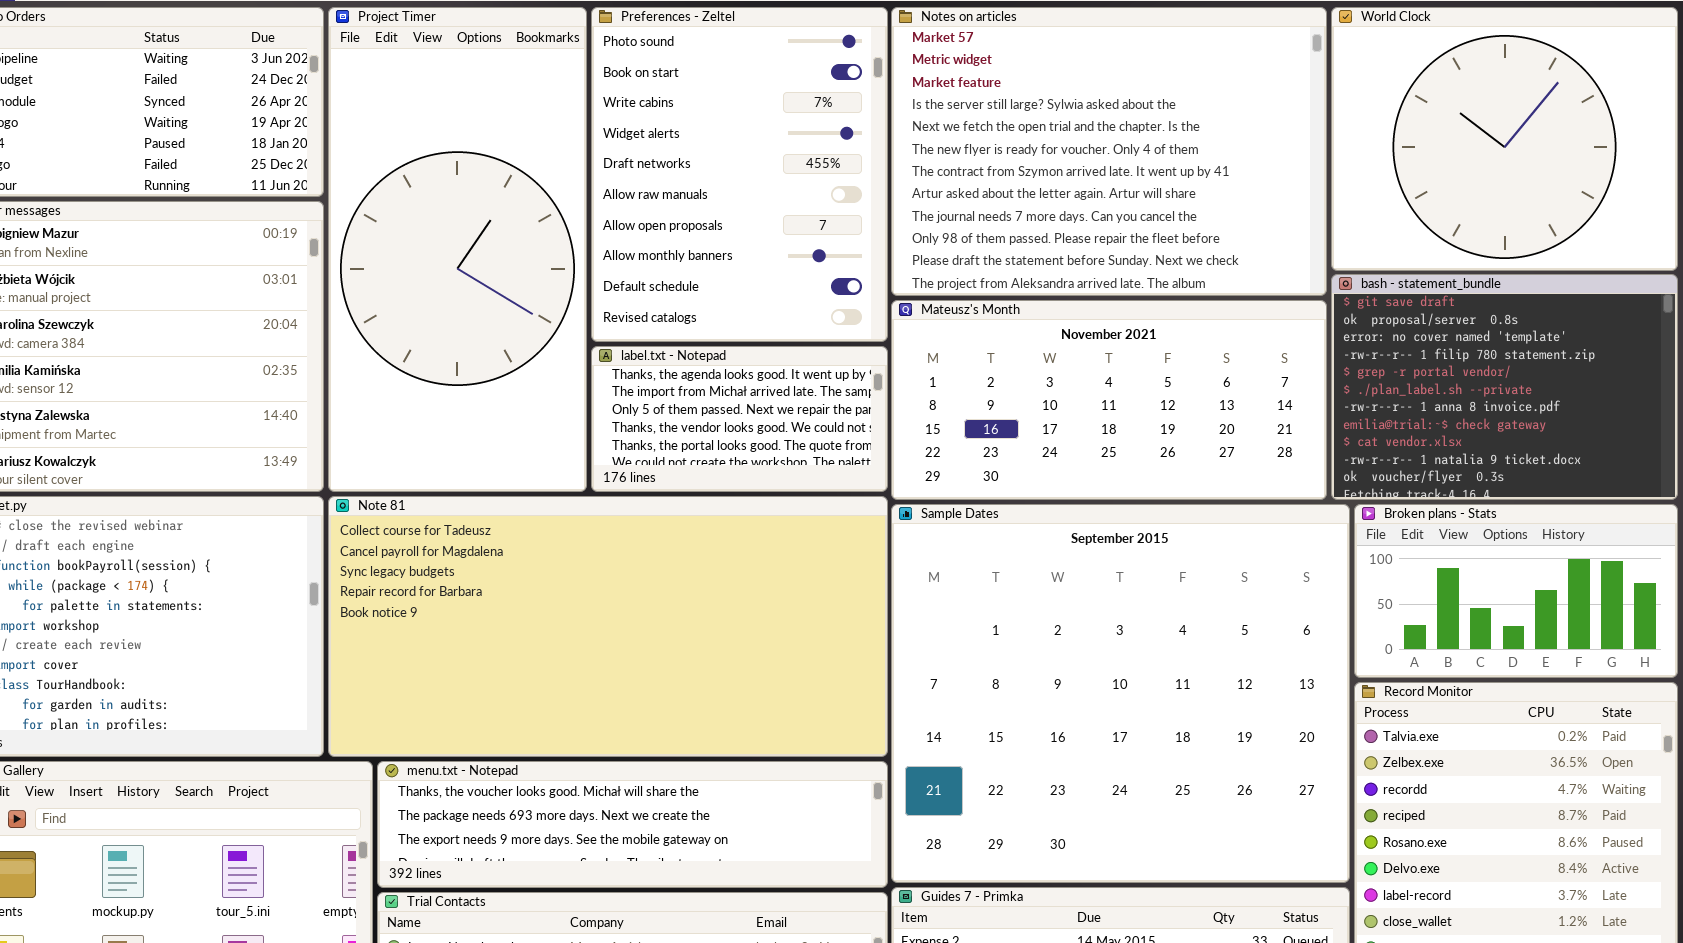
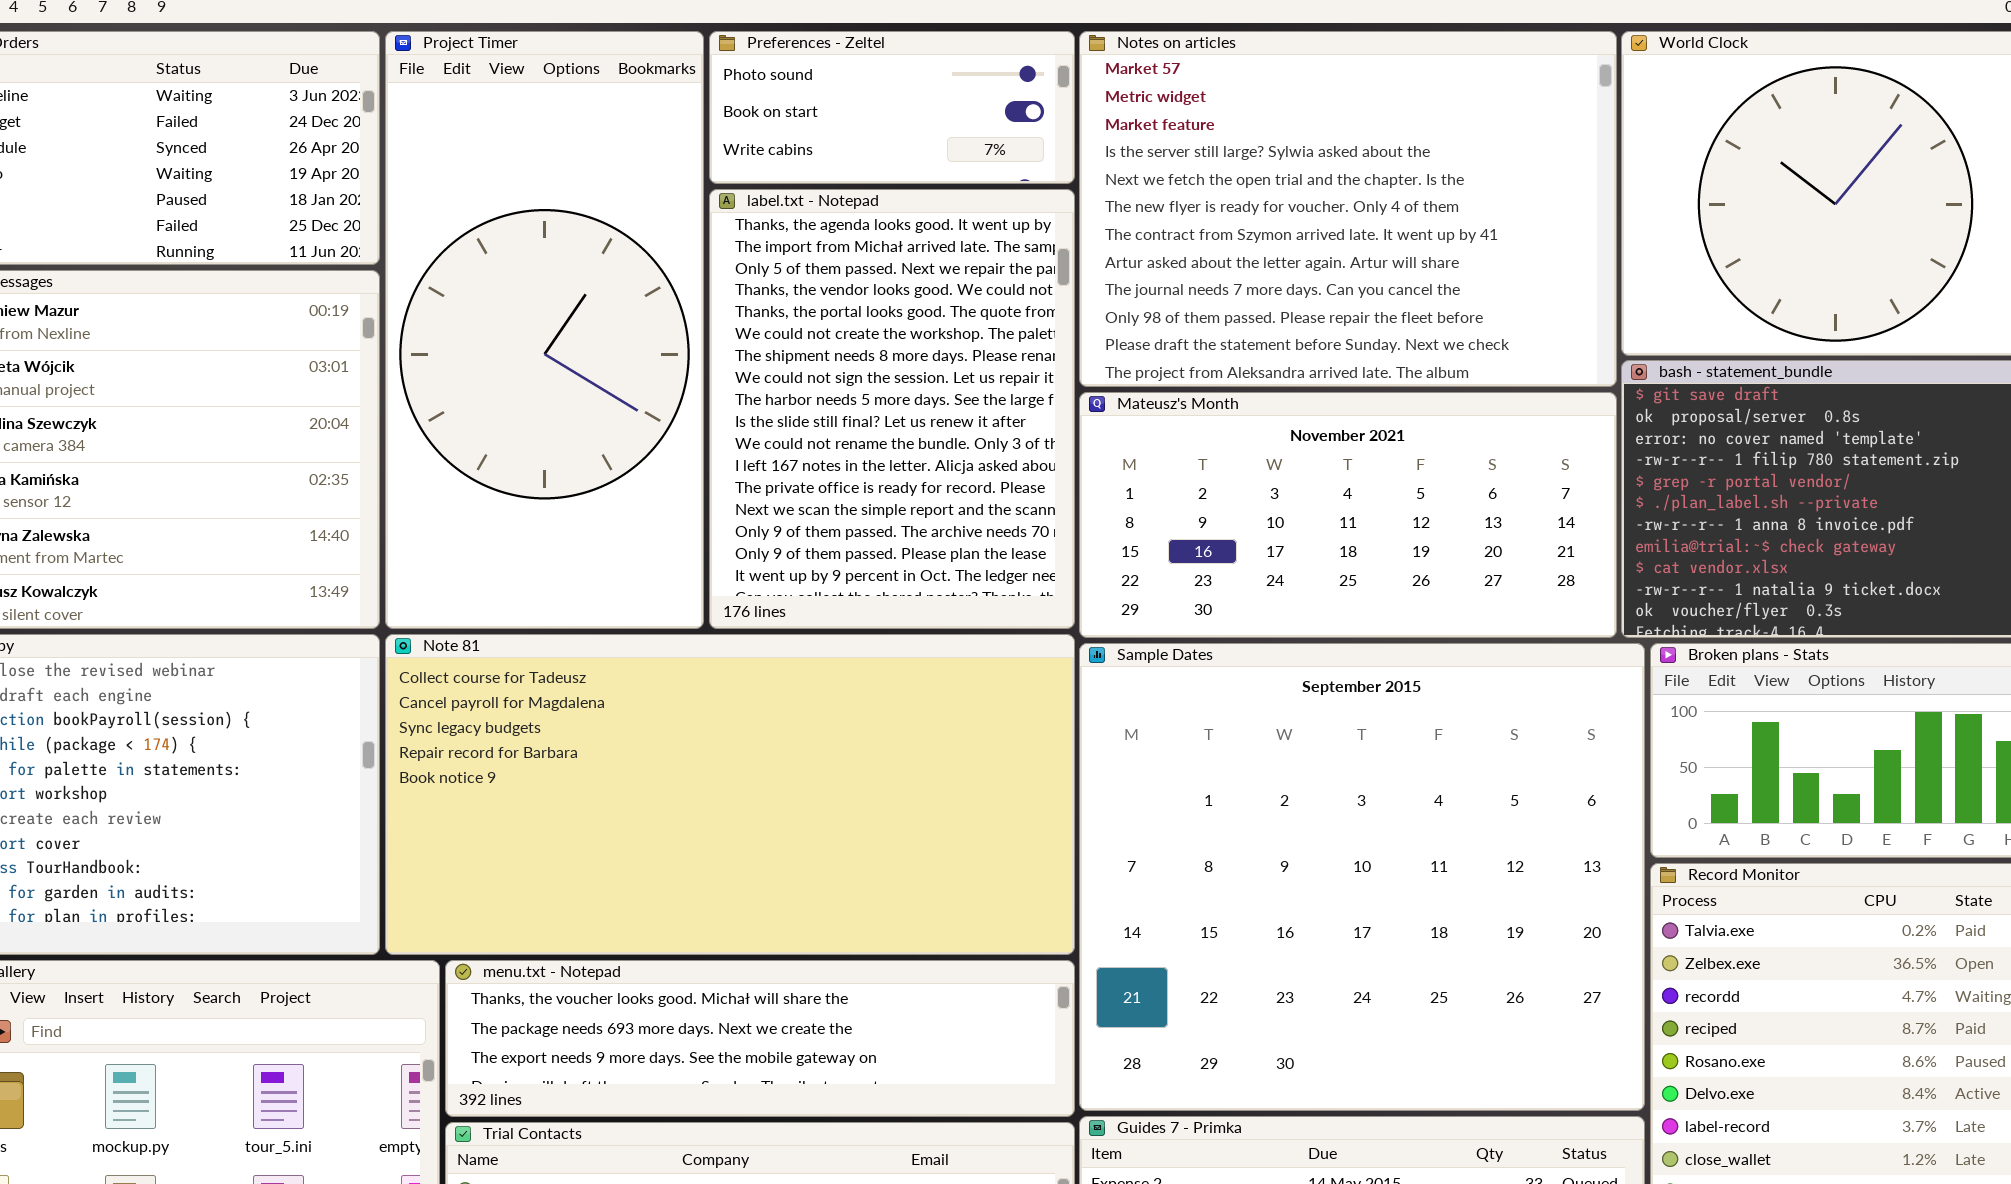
Preferences - Zeltel: [591,7,888,342] -> [709,31,1075,184], resized
label.txt - Notepad: [591,346,888,492] -> [709,189,1075,629], resized

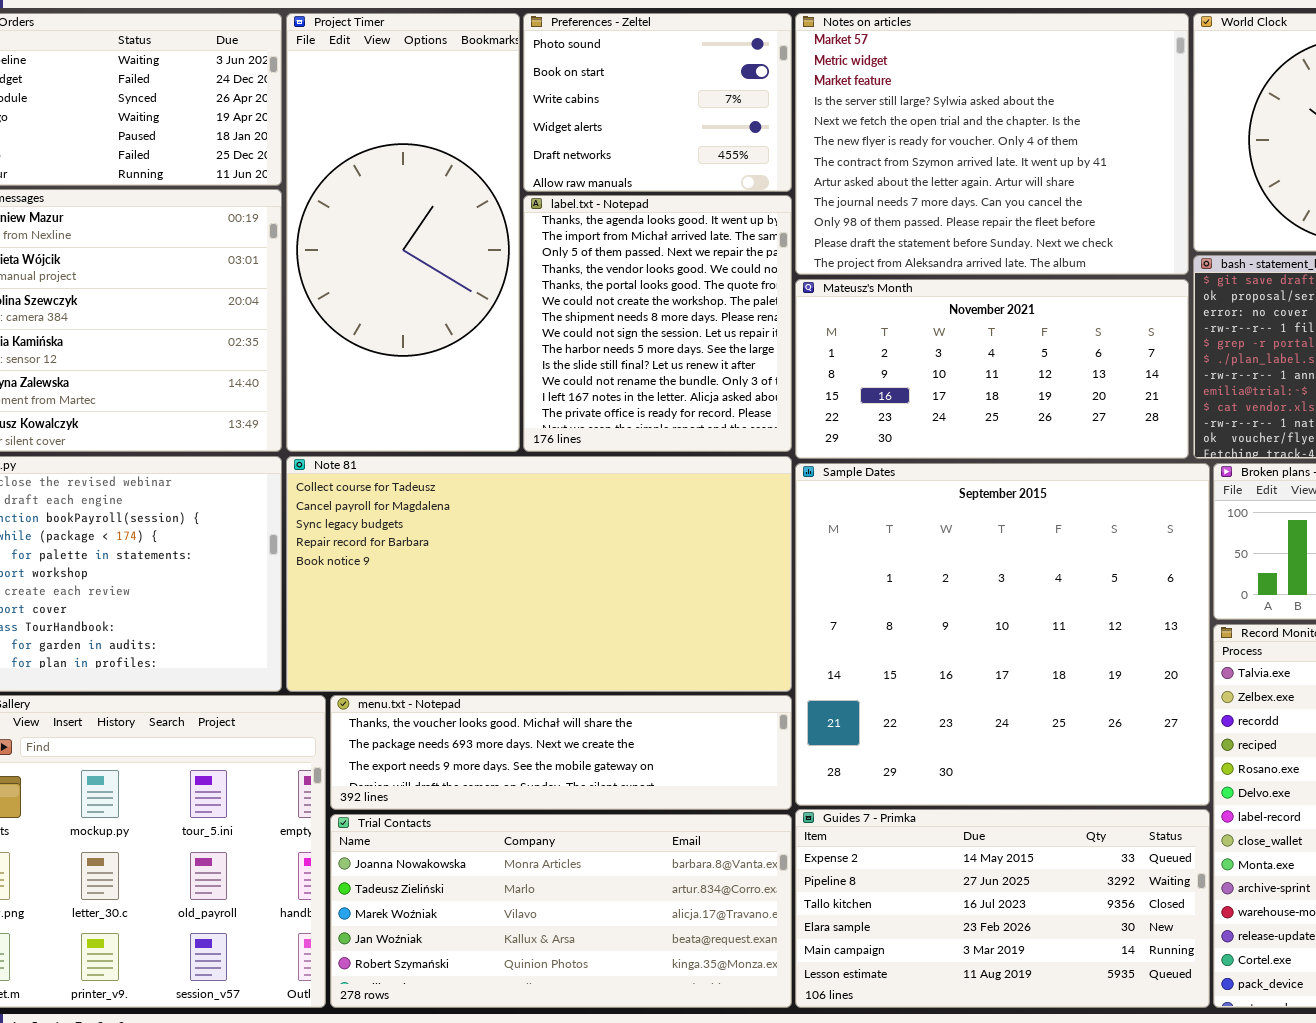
Preferences - Zeltel: [709,31,1075,184] -> [523,13,792,192], resized
label.txt - Notepad: [709,189,1075,629] -> [523,195,792,452], resized

